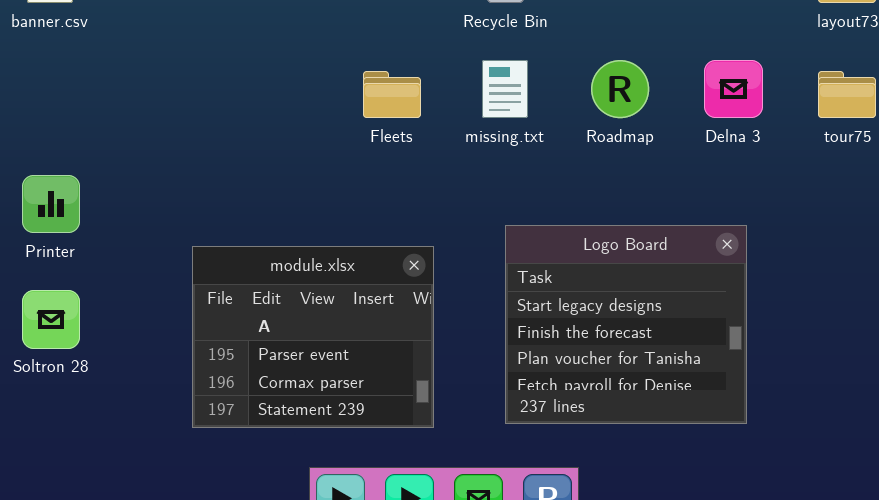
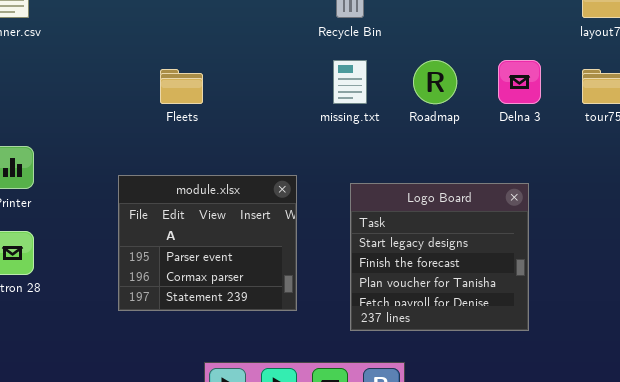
Fleets: [363,71,421,118] -> [160,69,203,104], moved
module.xlsx: [192,246,434,428] -> [118,175,297,311], moved

